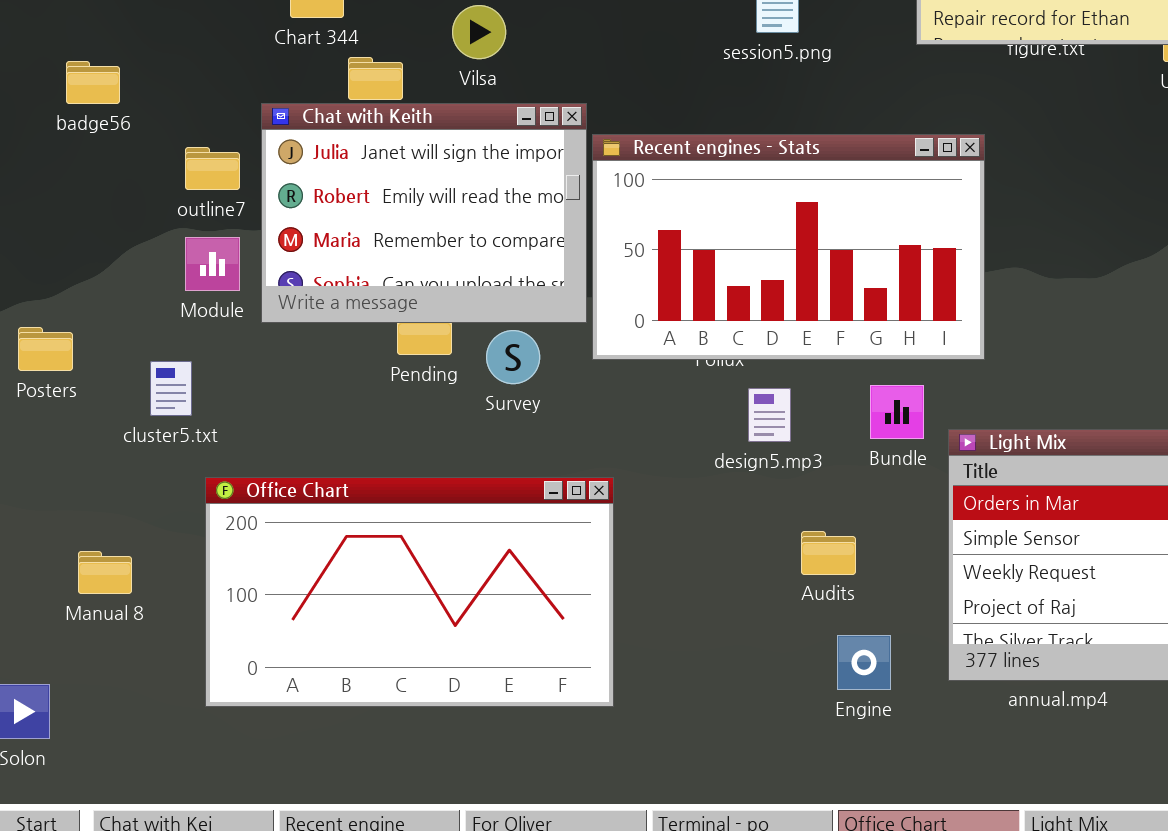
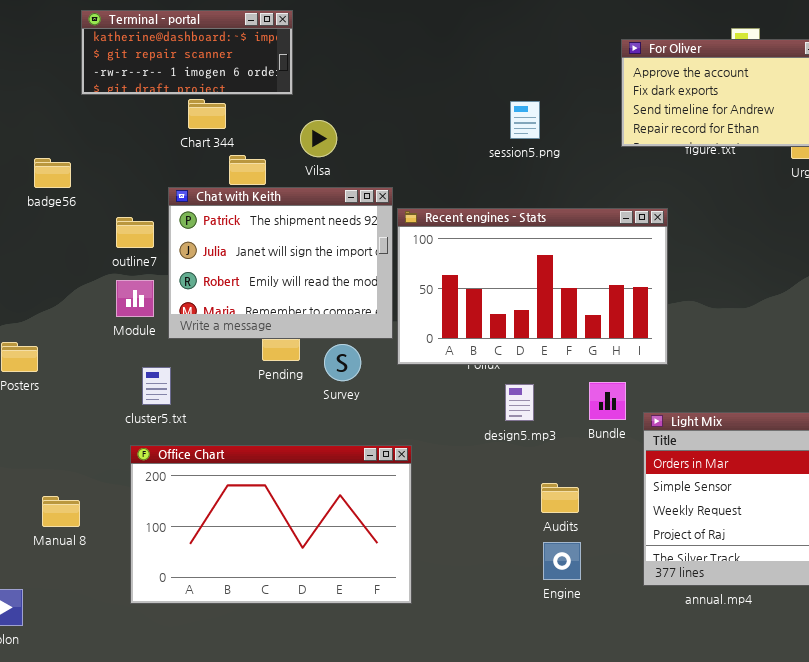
Chat with Keith: [261,103,587,323] -> [168,187,393,339], scrolled up 1 row
cluster5.txt: [150,361,192,416] -> [142,367,171,405], moved
Engine: [837,635,891,690] -> [543,542,581,580], moved

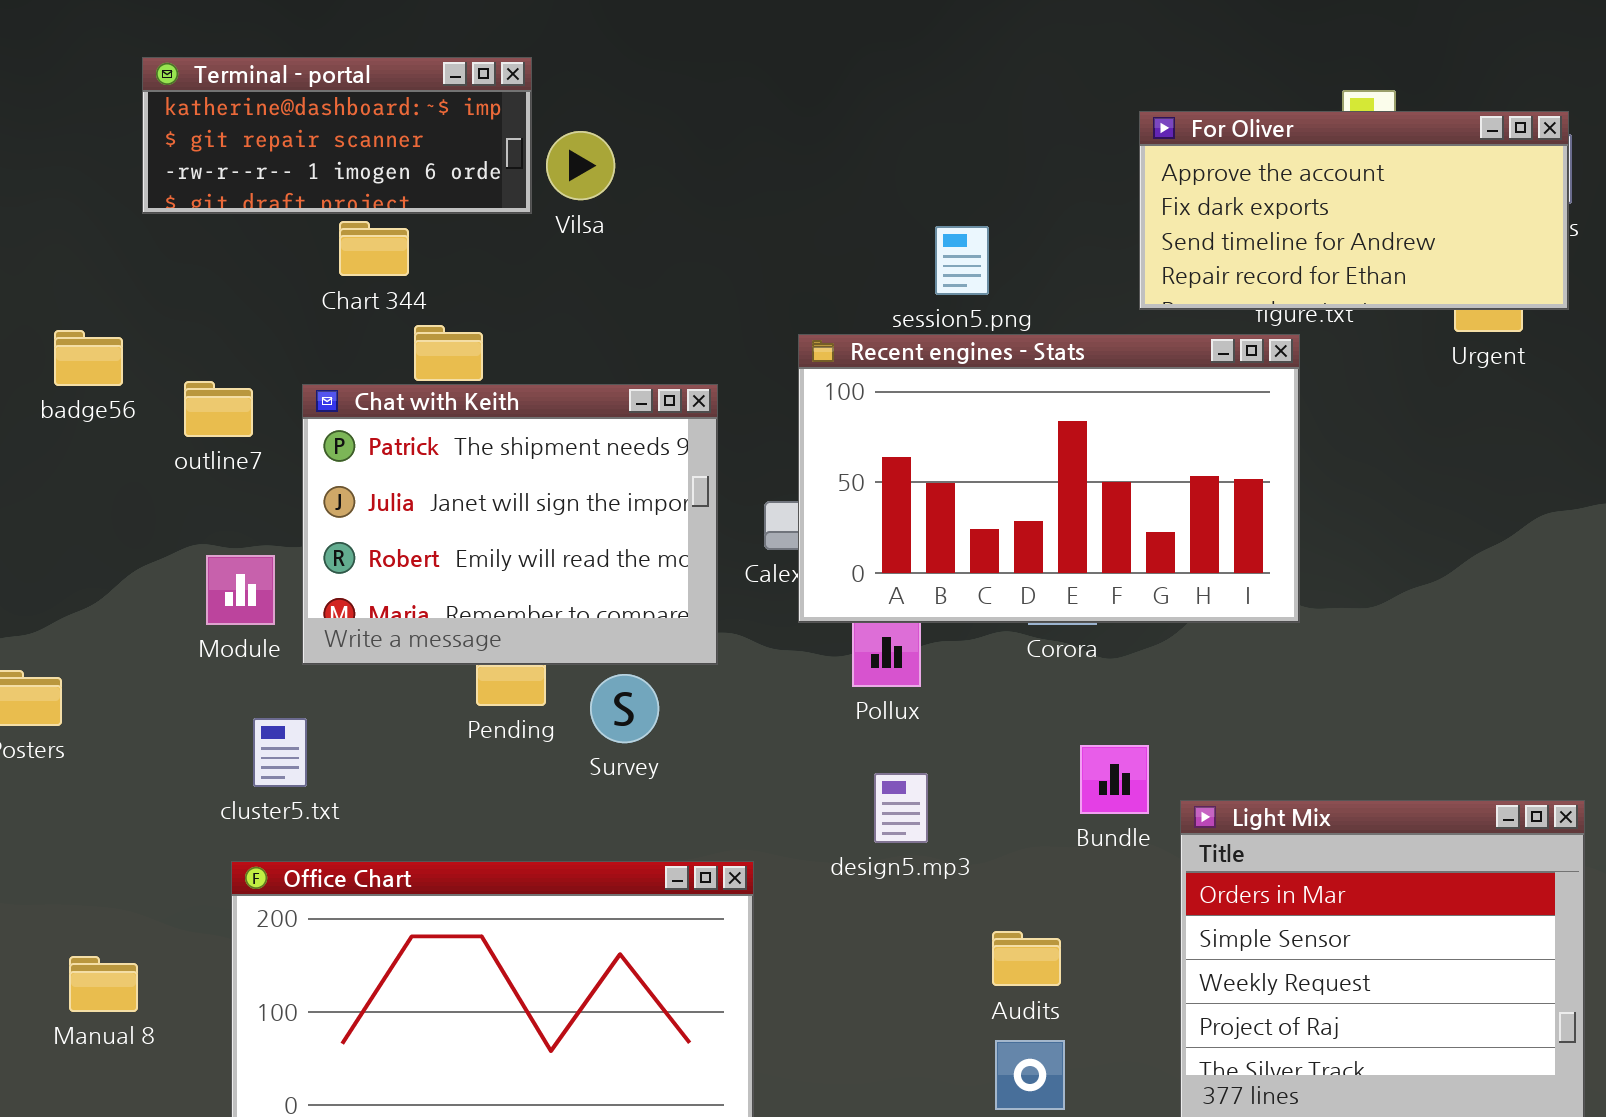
Vilsa: [300,120,337,157] -> [546,131,615,200], moved
Recent engines - Stats: [397,208,668,365] -> [798,334,1300,623], moved
outline7: [116,217,154,248] -> [184,381,253,437], moved
design5.mp3: [505,384,534,421] -> [874,773,928,843], moved

